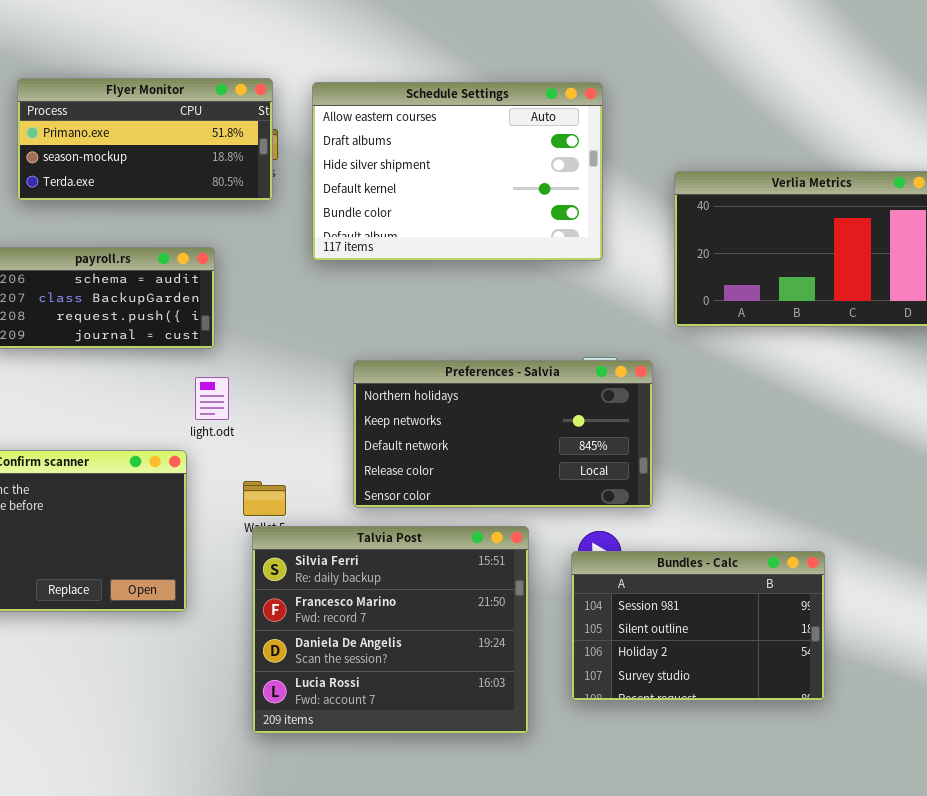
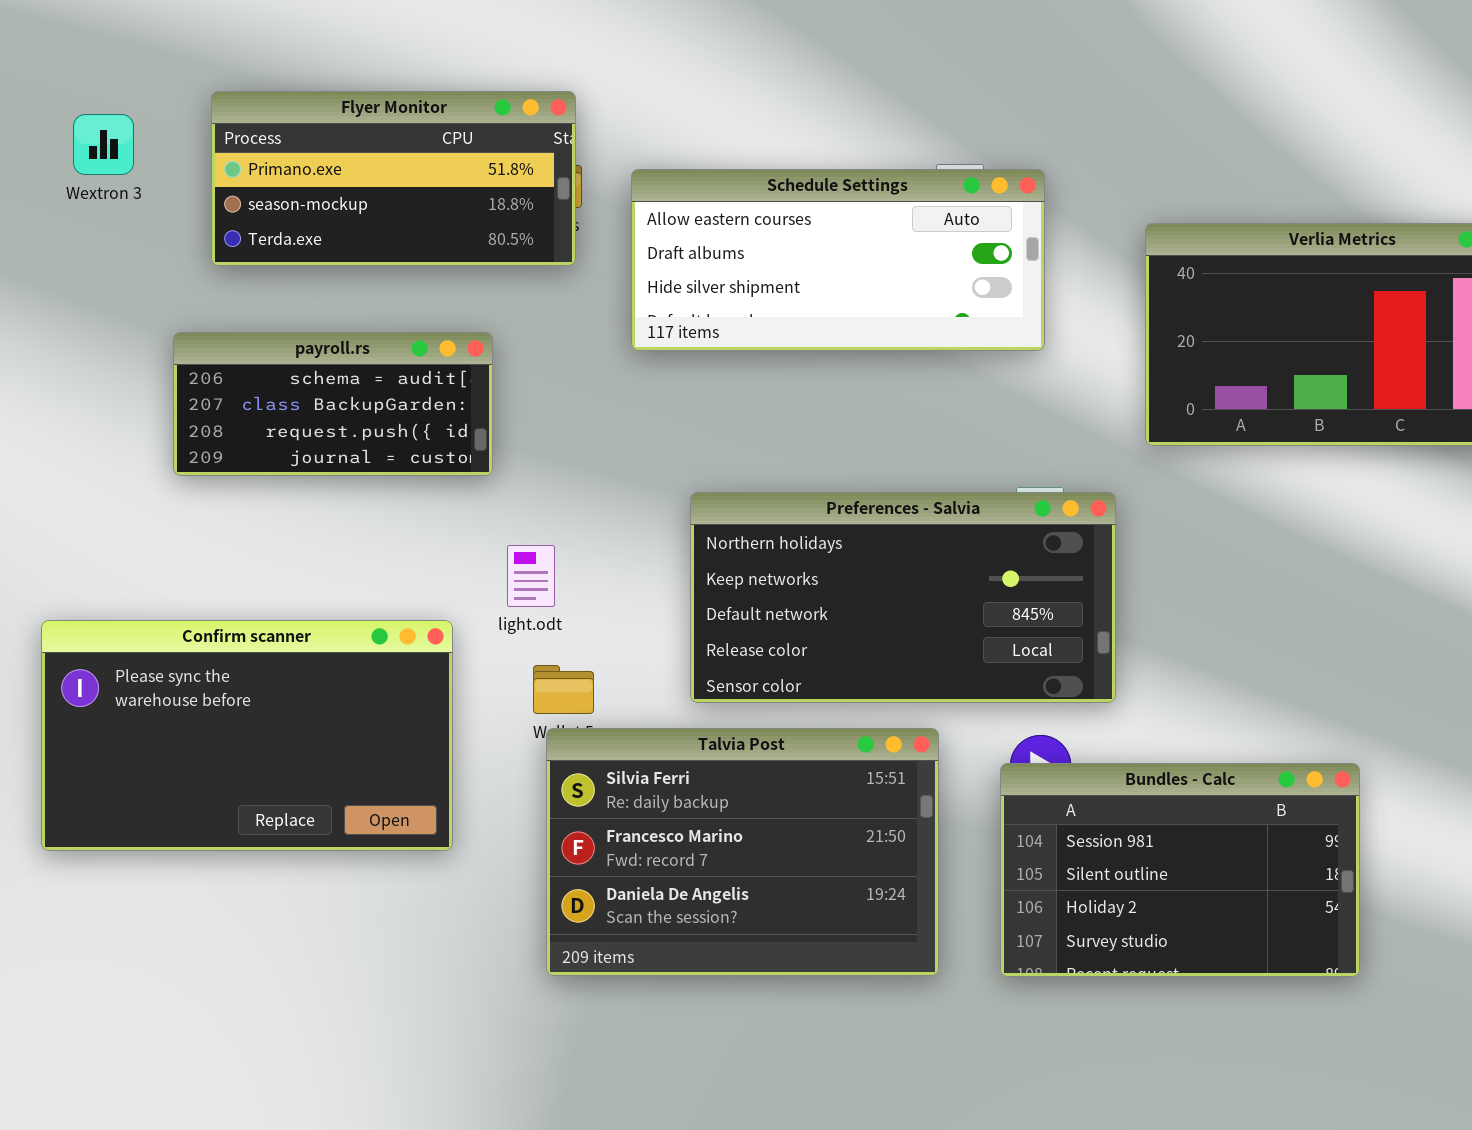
Schedule Settings: [312,82,603,261] -> [631,169,1045,351], resized
light.odt: [195,377,229,420] -> [507,545,555,607], moved
Talvia Post: [252,526,529,734] -> [546,728,939,976], resized

